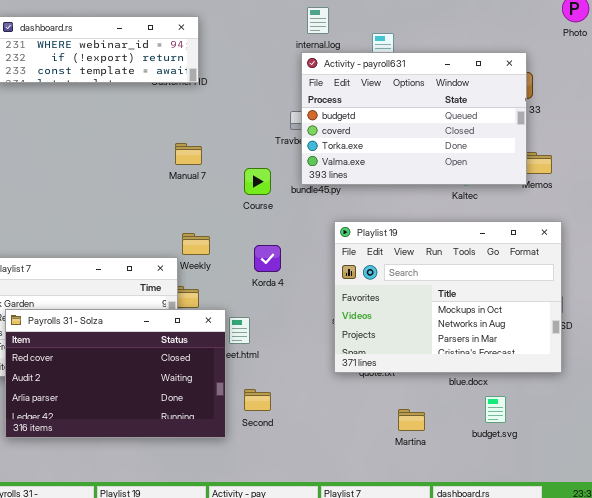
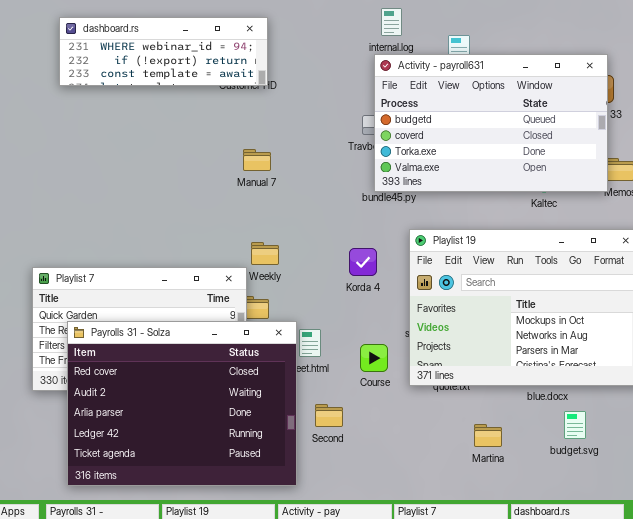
Course: [244,168,271,195] -> [360,344,388,372], moved
Korda 4: [254,245,281,272] -> [349,248,377,276], moved
Payrolls 31 - Solza: [5,309,226,438] -> [67,321,297,486], resized

